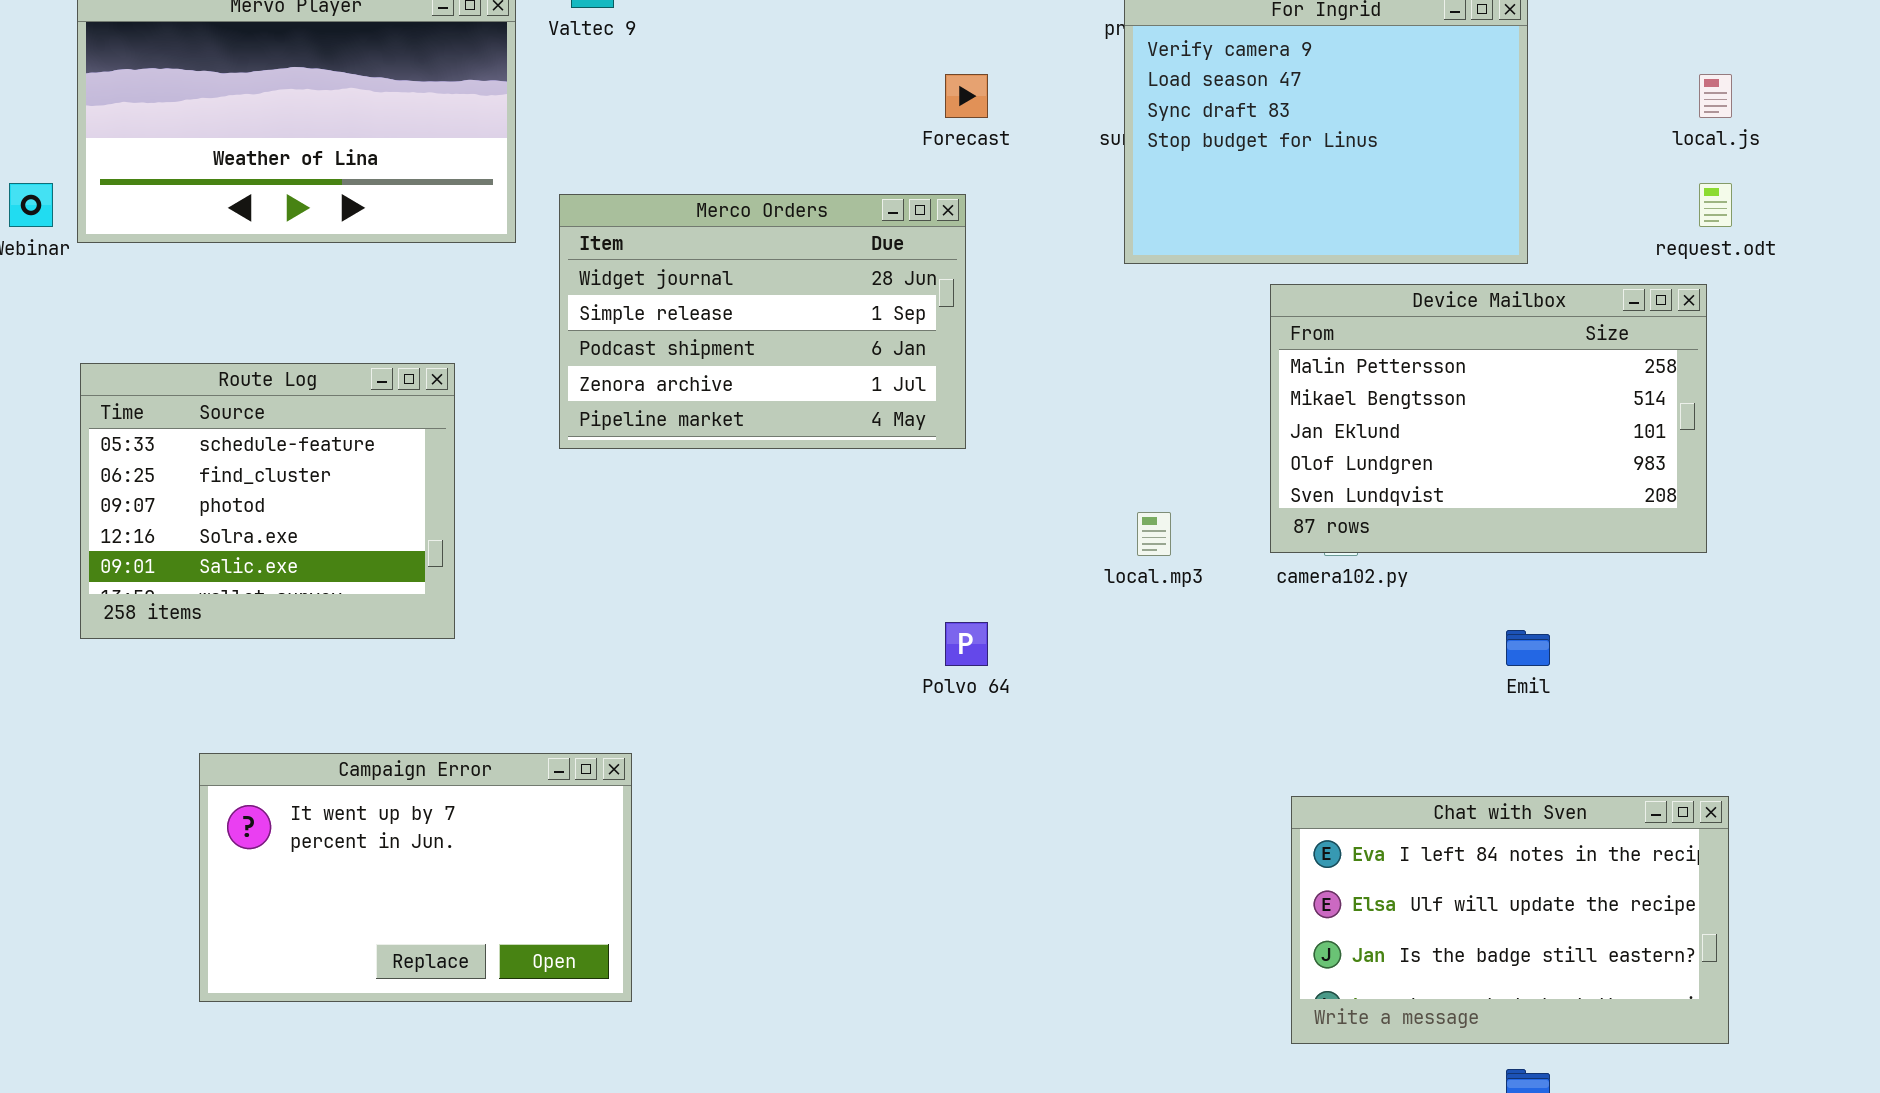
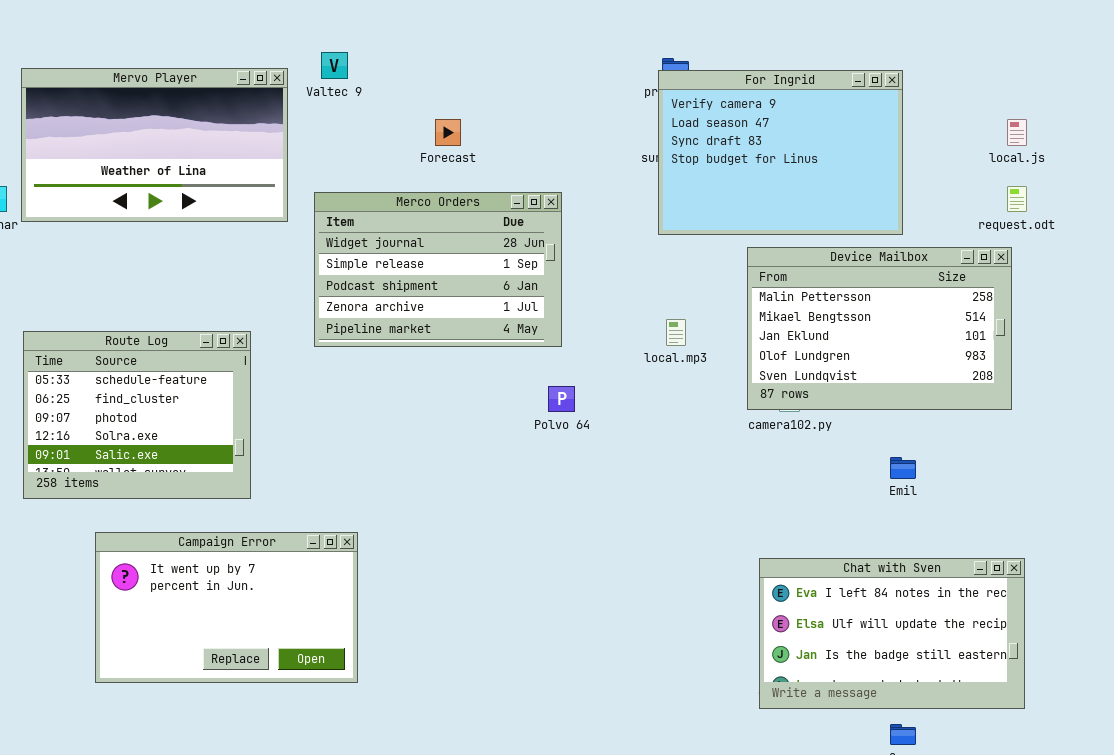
Forecast: [945,74,988,118] -> [435,119,461,146], moved
Route Log: [80,363,455,639] -> [23,331,251,499], moved
local.mp3: [1137,512,1171,556] -> [666,319,686,346], moved
Polvo 64: [945,622,988,666] -> [548,386,575,412], moved

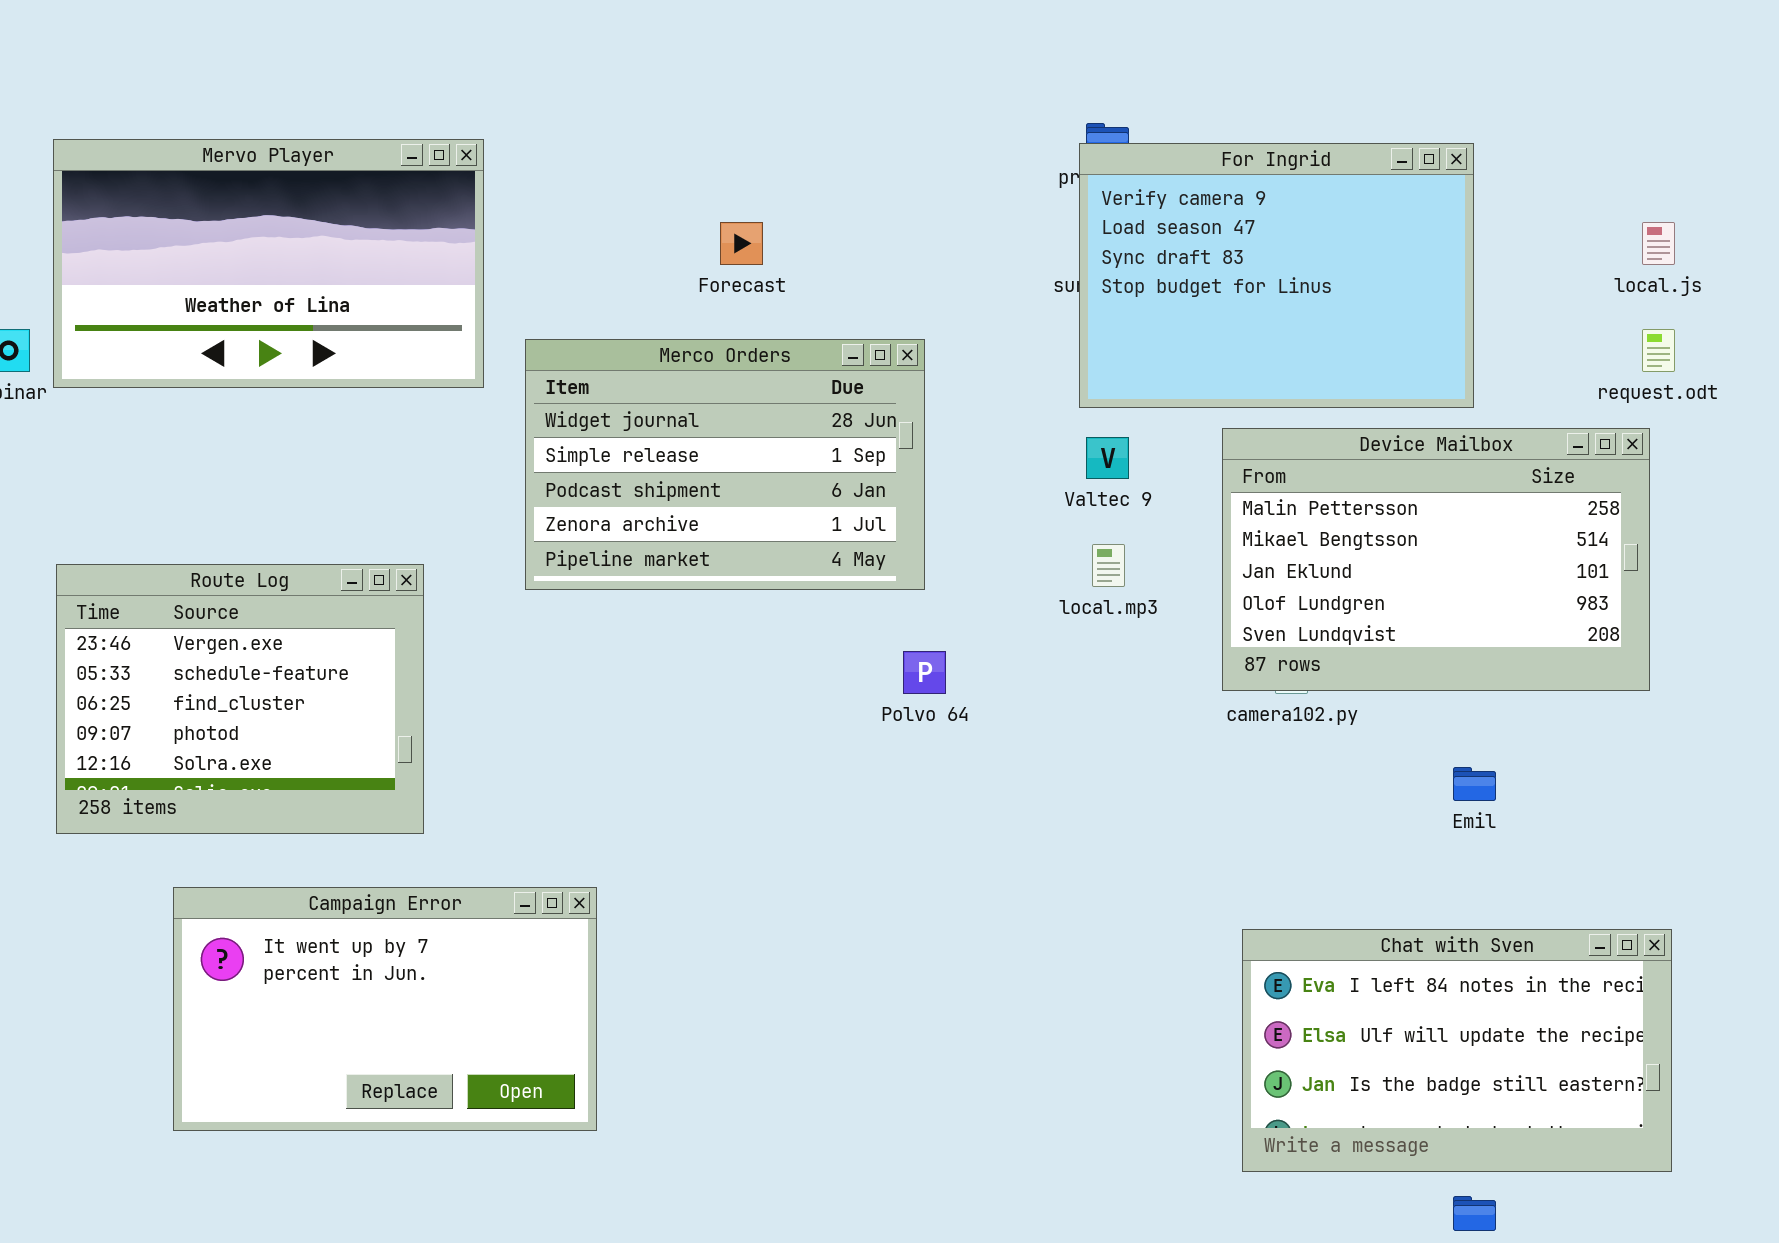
Valtec 9: [321,52,348,79] -> [1086,437,1129,479], moved
Route Log: [23,331,251,499] -> [56,564,424,834], scrolled up 1 row

